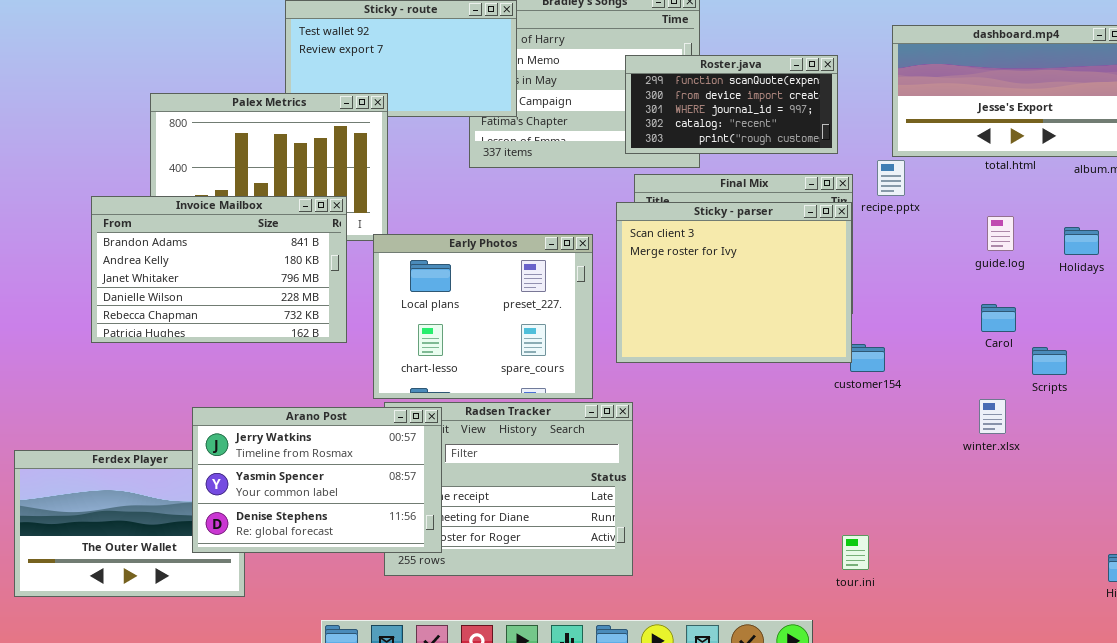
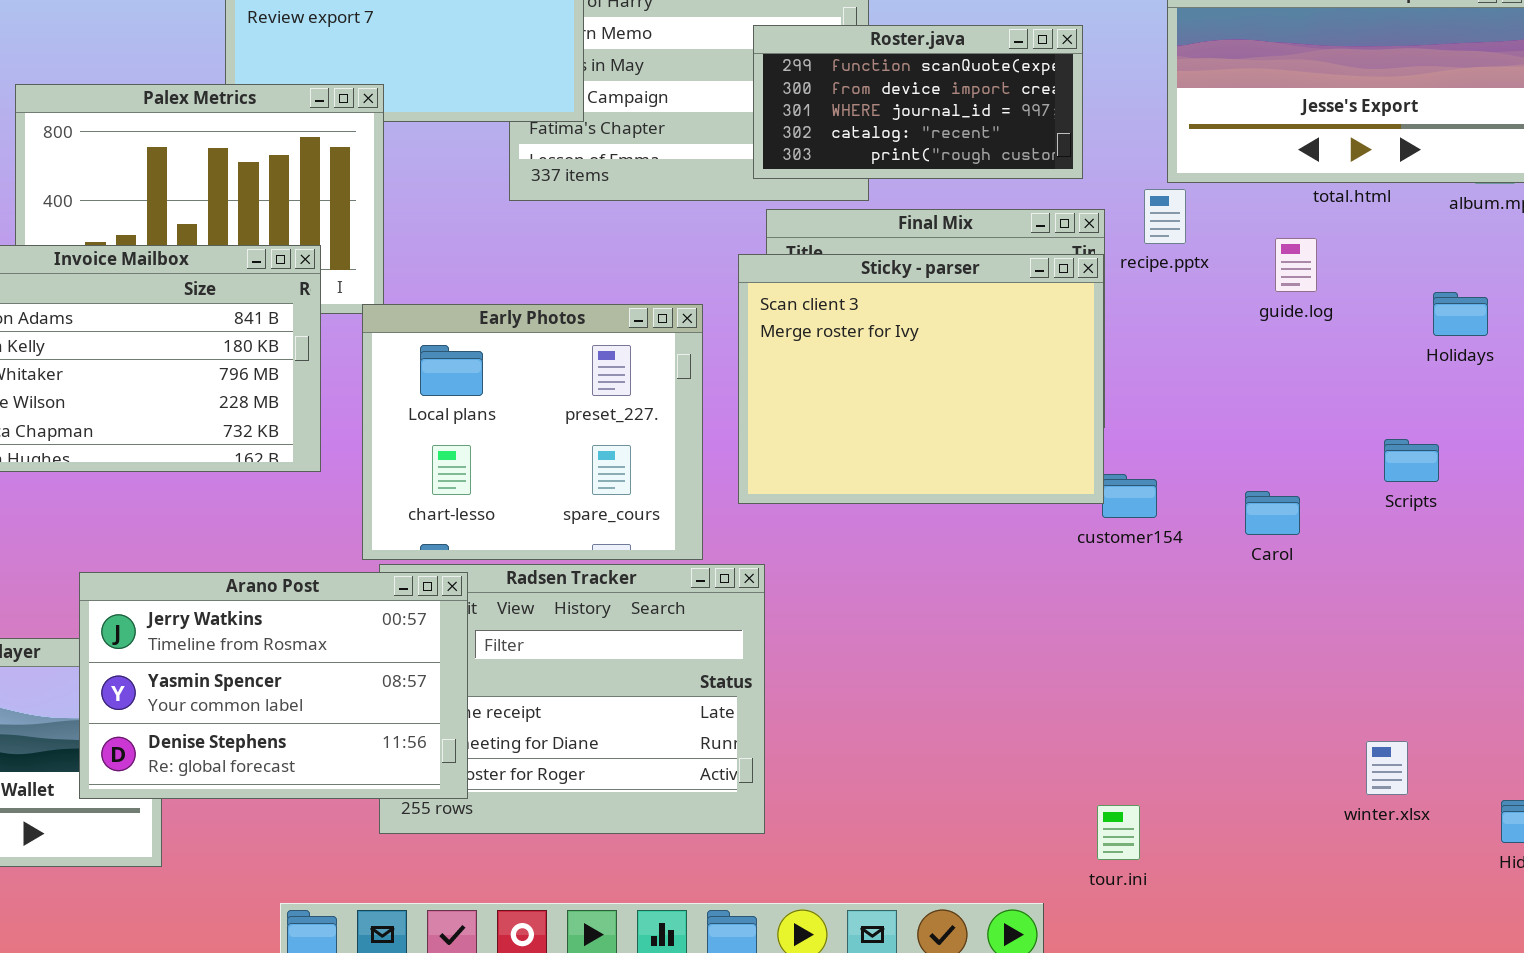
guide.log: [987,216,1014,251] -> [1275,238,1317,292], moved
Carol: [981,304,1016,332] -> [1245,491,1300,535], moved
Scripts: [1032,347,1067,375] -> [1384,439,1439,482], moved
winter.xlsx: [979,399,1006,434] -> [1366,741,1408,795], moved
tour.ini: [842,535,869,570] -> [1097,805,1140,860], moved

